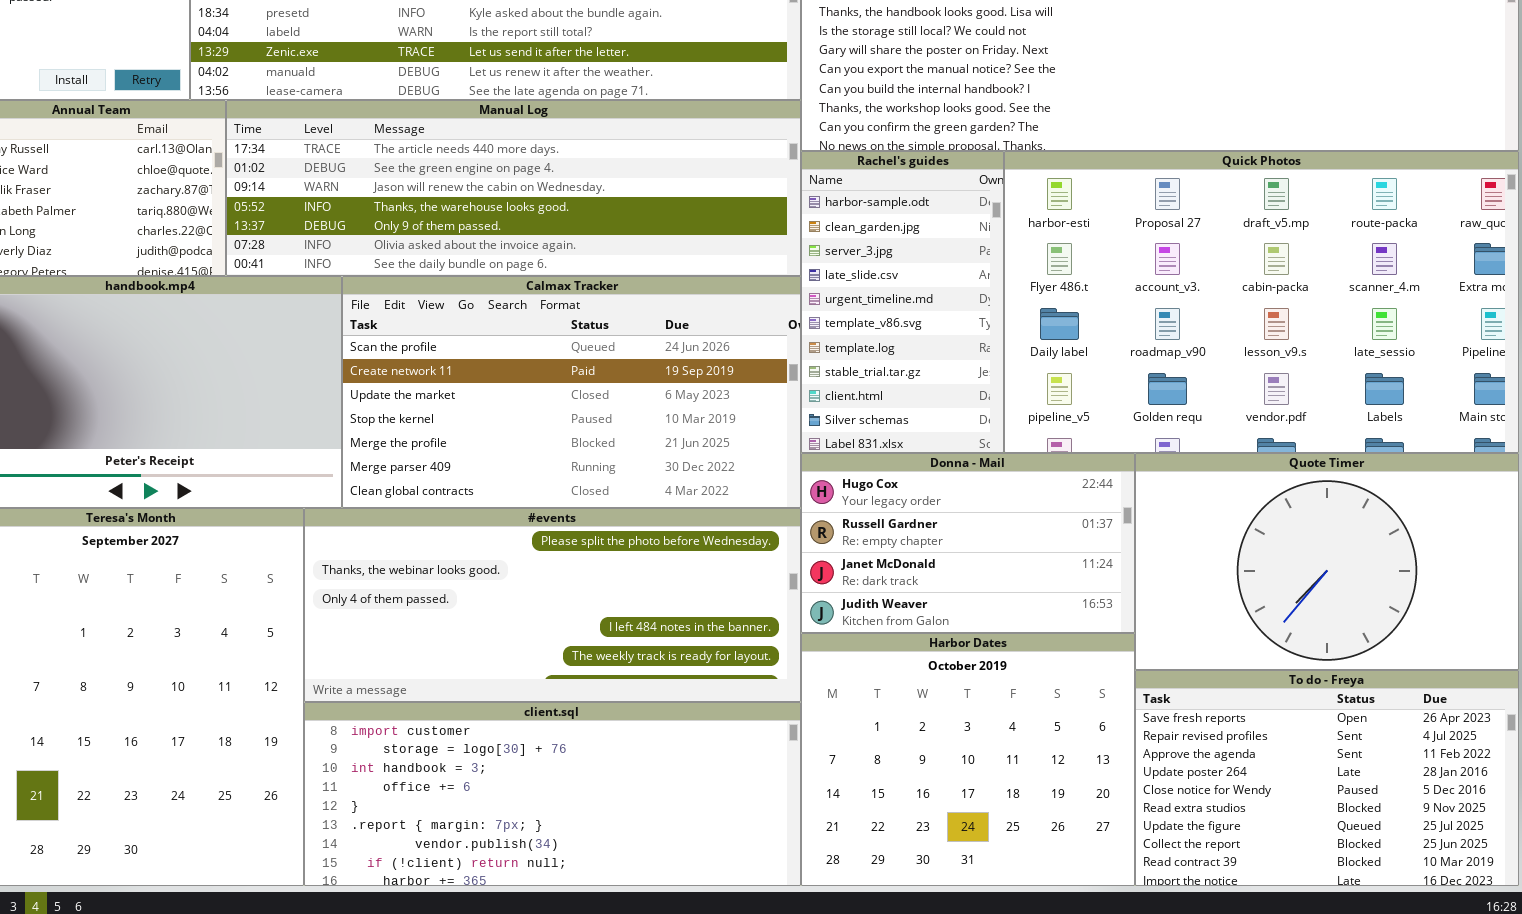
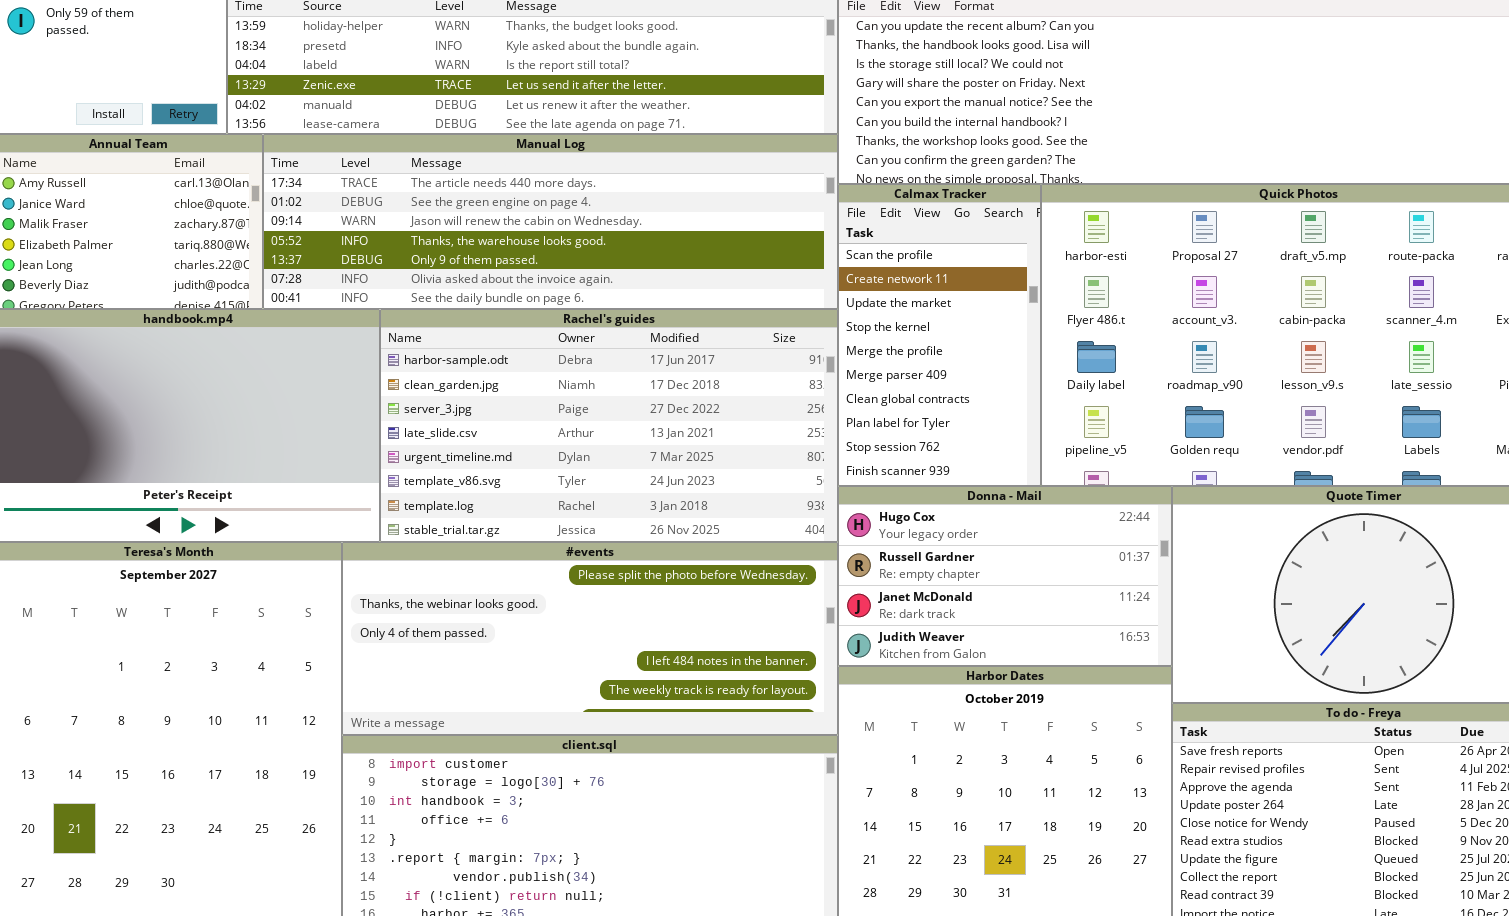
Rachel's guides: [801,151,1004,453] -> [380,309,838,542], moved, resized
Calmax Tracker: [342,276,801,508] -> [838,184,1041,486], moved, resized

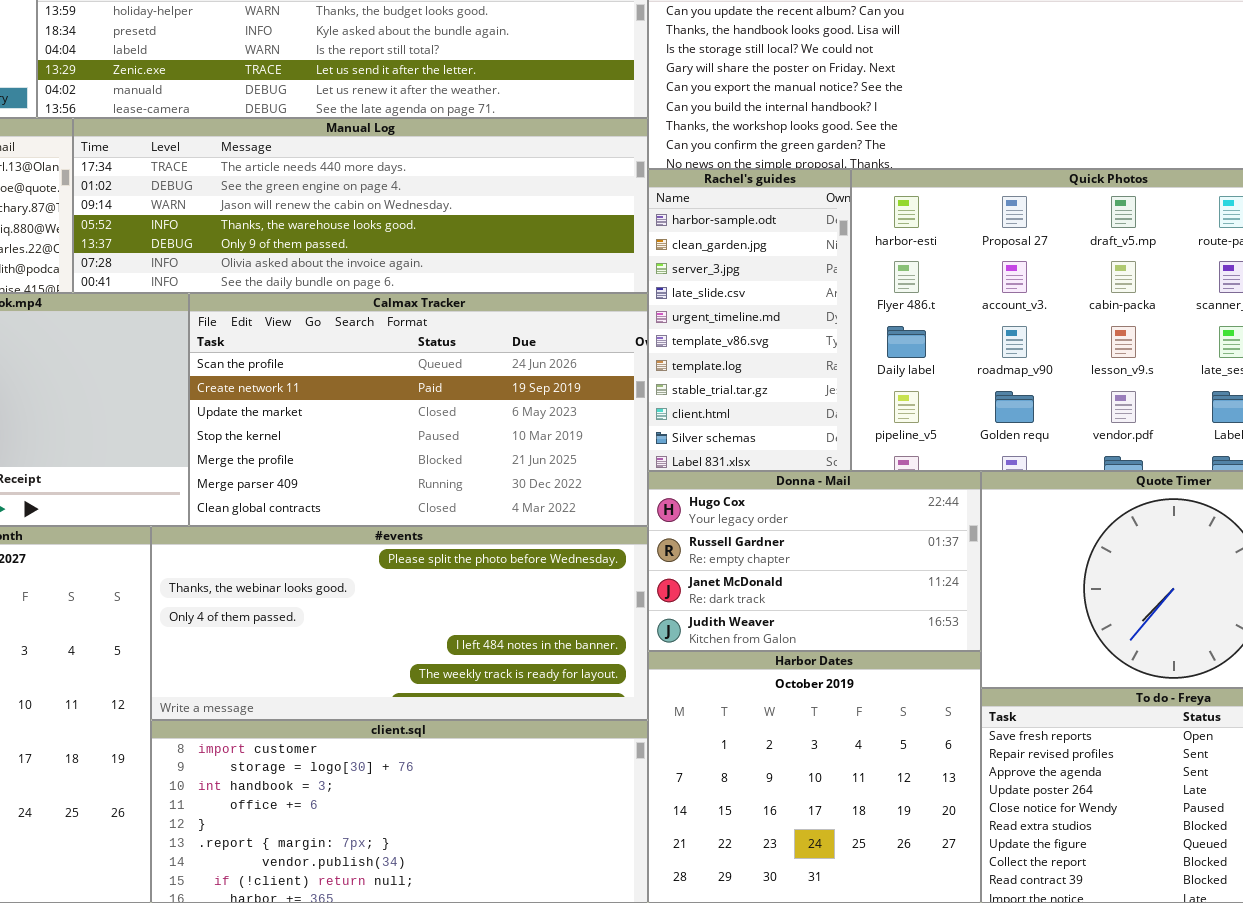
Calmax Tracker: [838,184,1041,486] -> [189,293,648,526], moved, resized
Rachel's guides: [380,309,838,542] -> [648,169,851,471], moved, resized

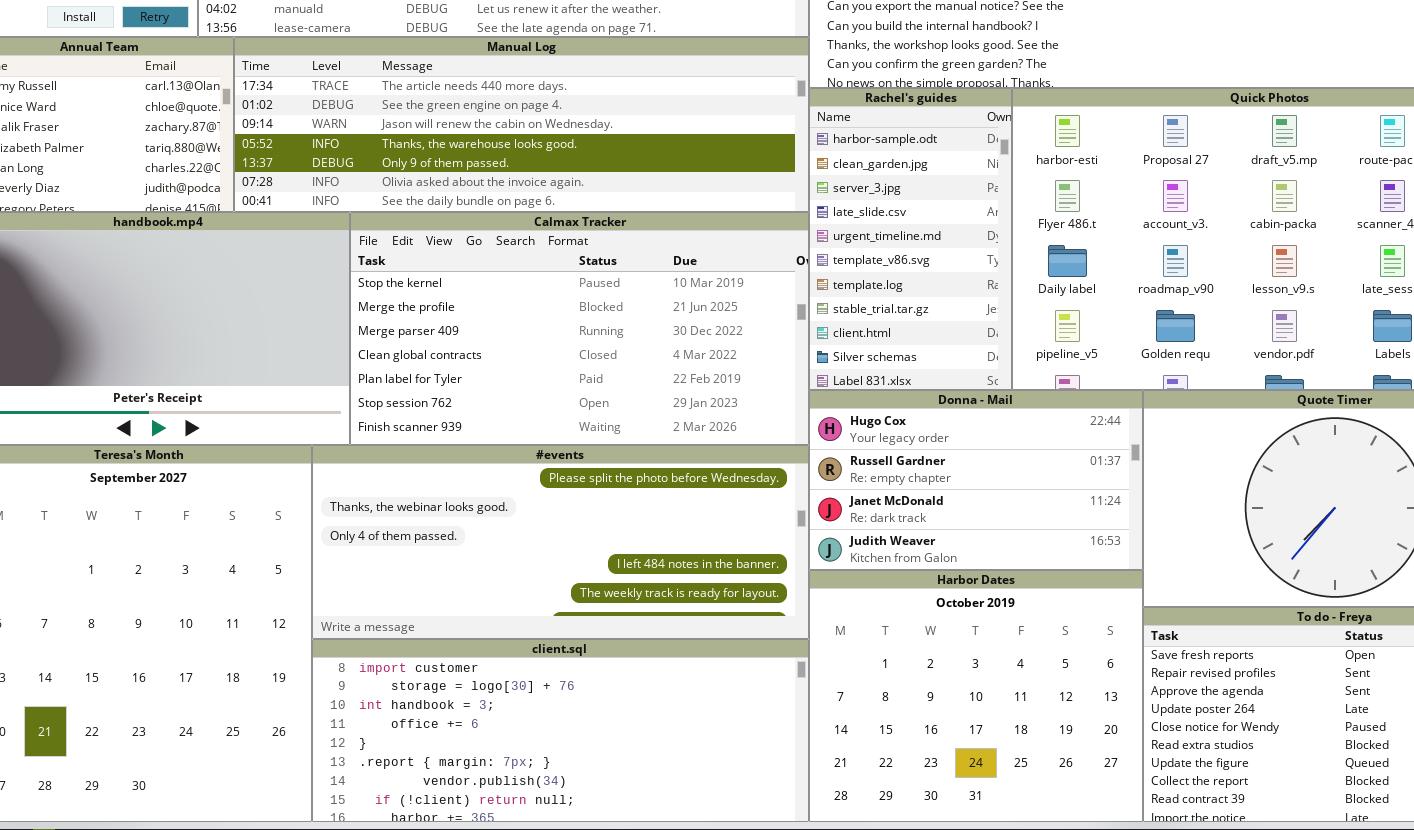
Calmax Tracker: [189,293,648,526] -> [350,212,809,445], scrolled down 3 rows

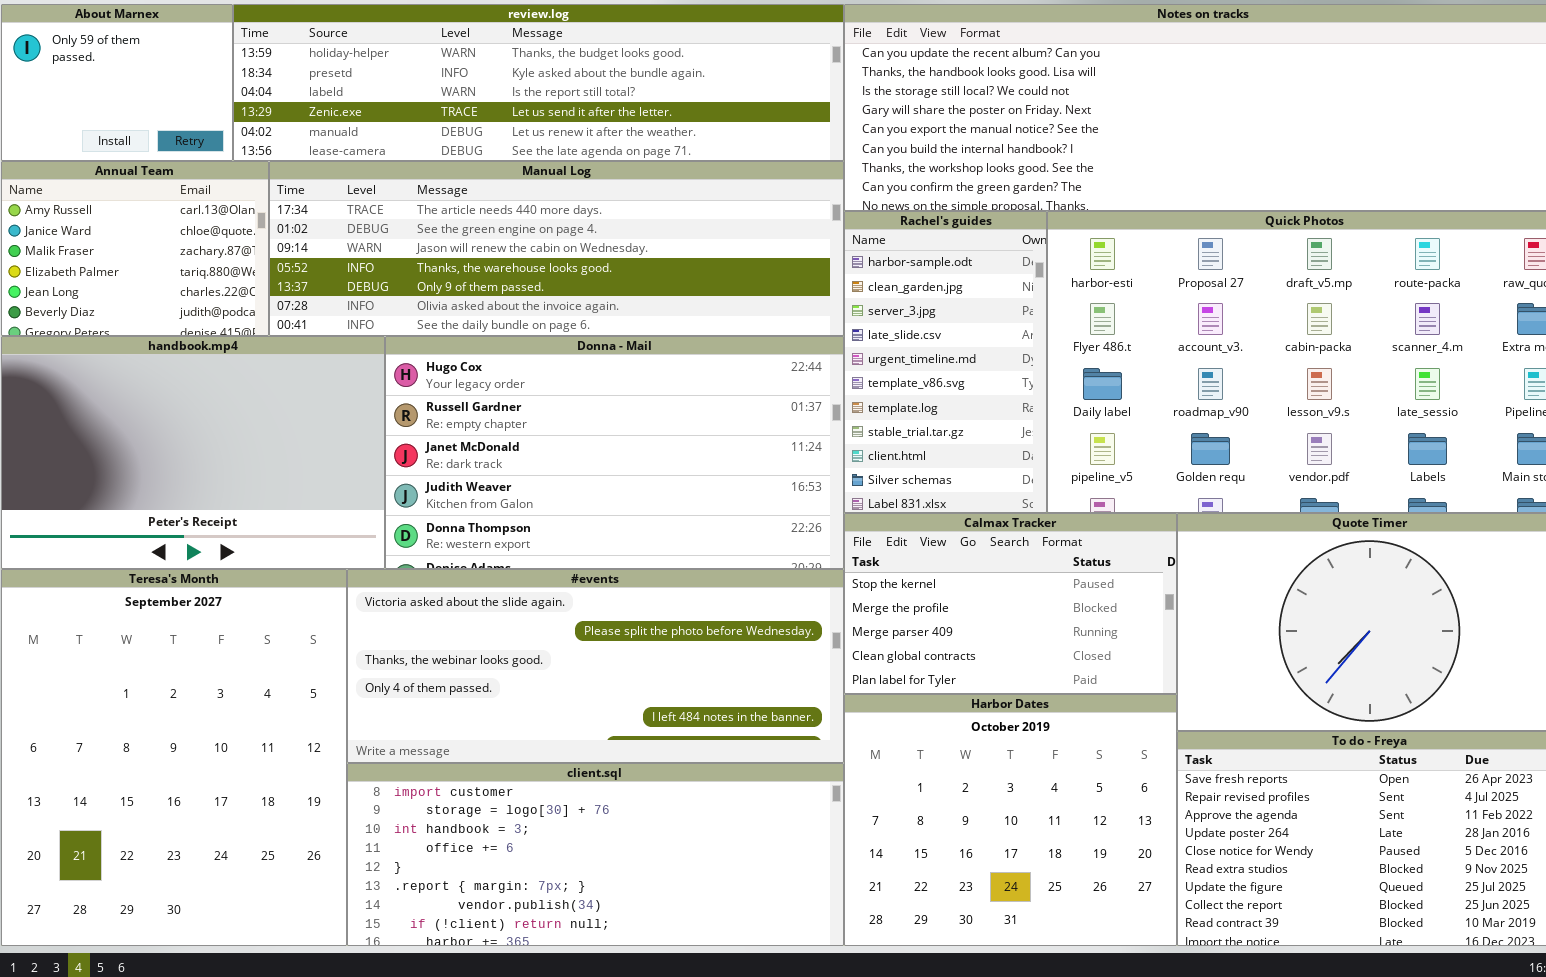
Calmax Tracker: [350,212,809,445] -> [844,513,1177,694], moved, resized
Donna - Mail: [809,390,1143,570] -> [385,336,844,569], moved, resized
#events: [312,445,809,639] -> [347,569,844,763], scrolled up 1 row

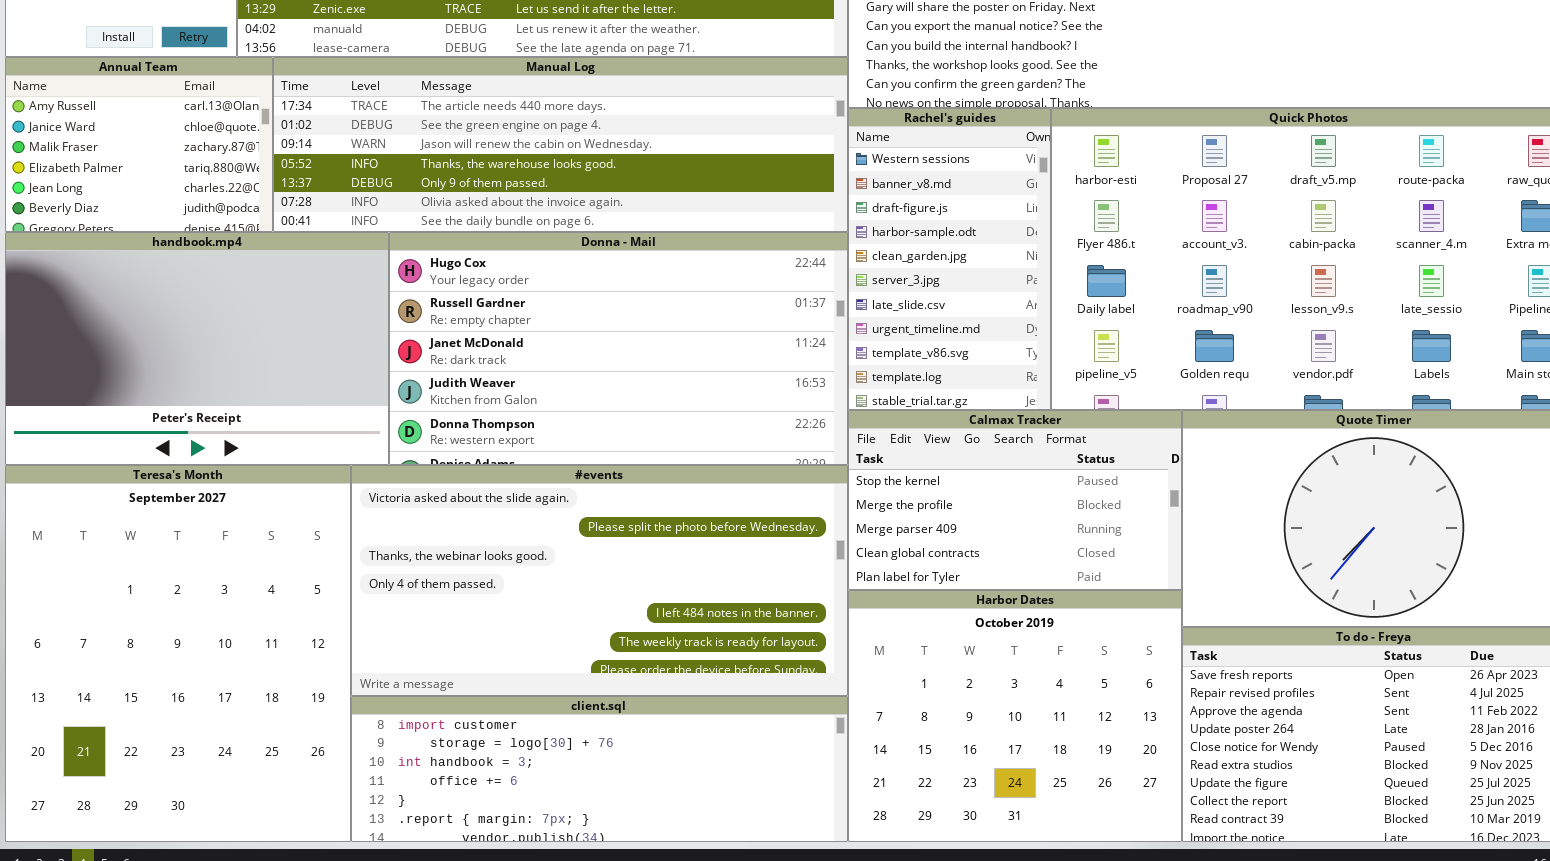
Rachel's guides: [844,211,1047,513] -> [848,108,1051,410], scrolled up 3 rows
#events: [347,569,844,763] -> [351,465,848,696], resized
client.sql: [347,763,844,946] -> [351,696,848,842], resized

